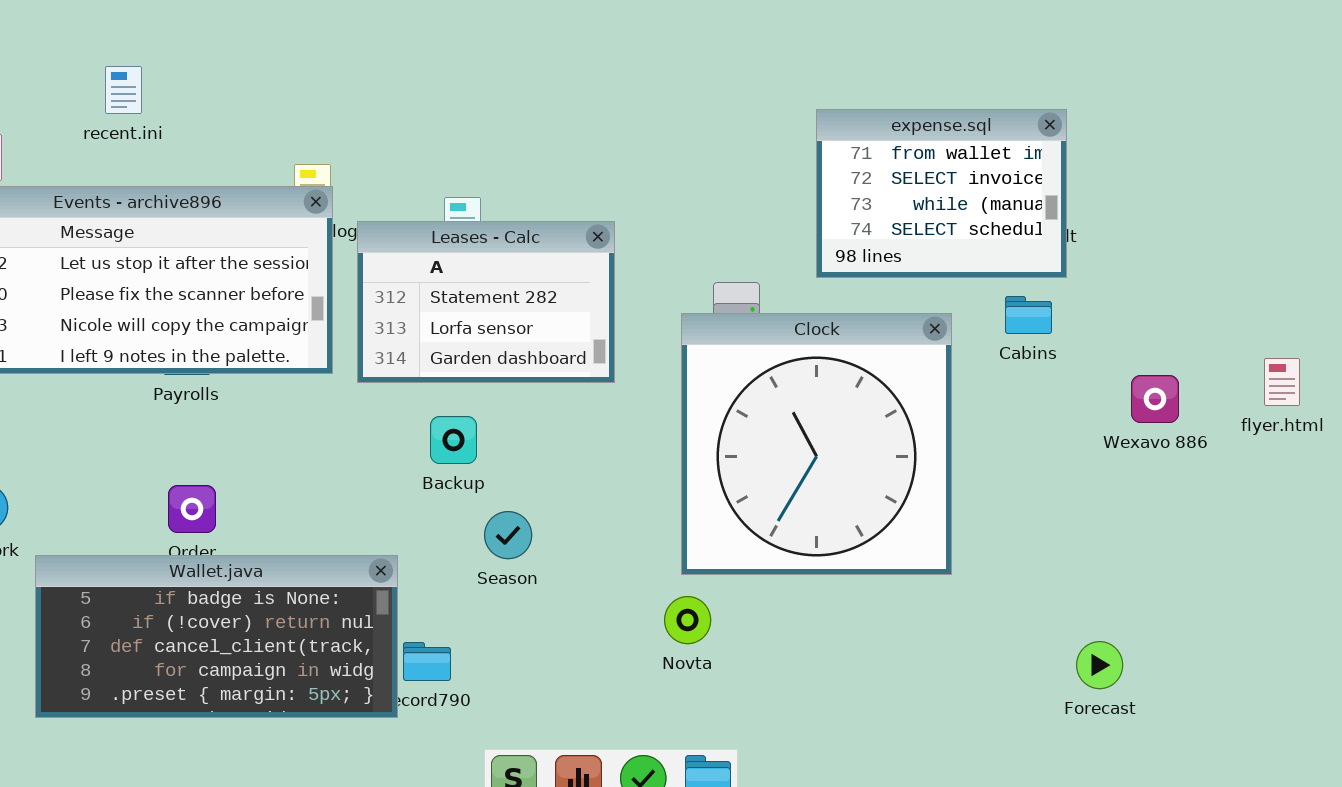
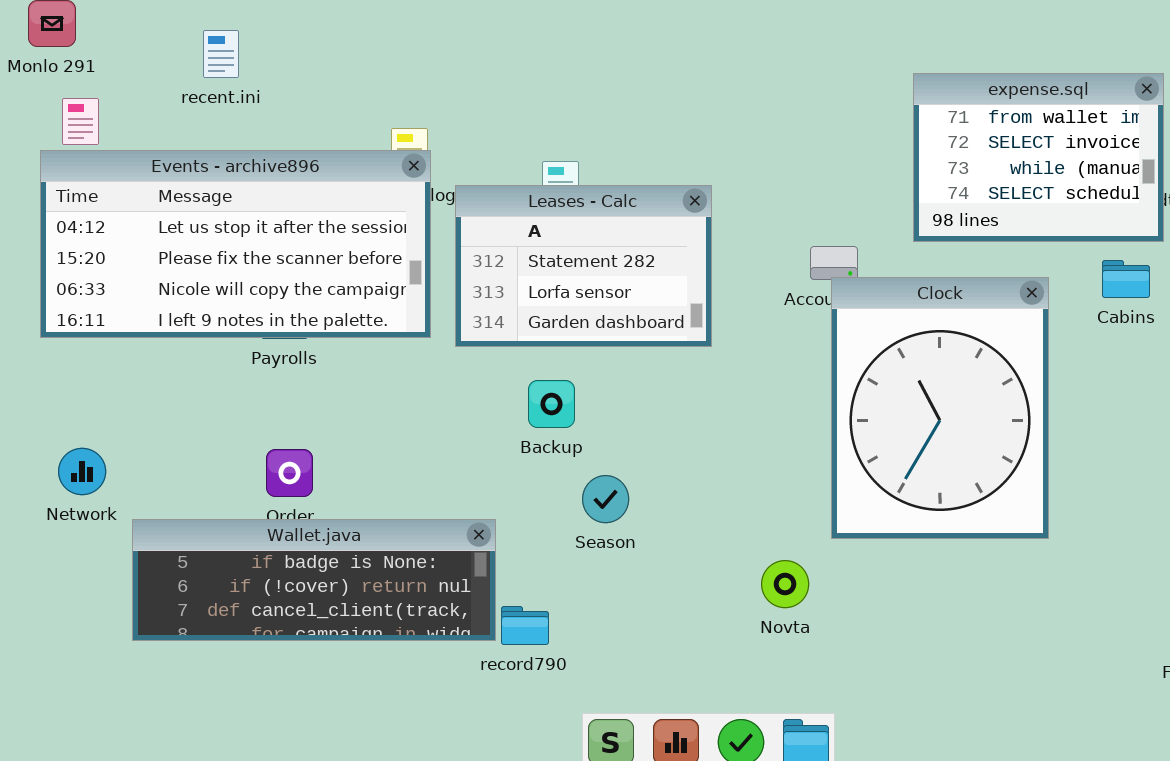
Clock: [681,313,952,575] -> [831,277,1049,539], resized
Wallet.java: [35,555,398,718] -> [132,519,496,641], resized

